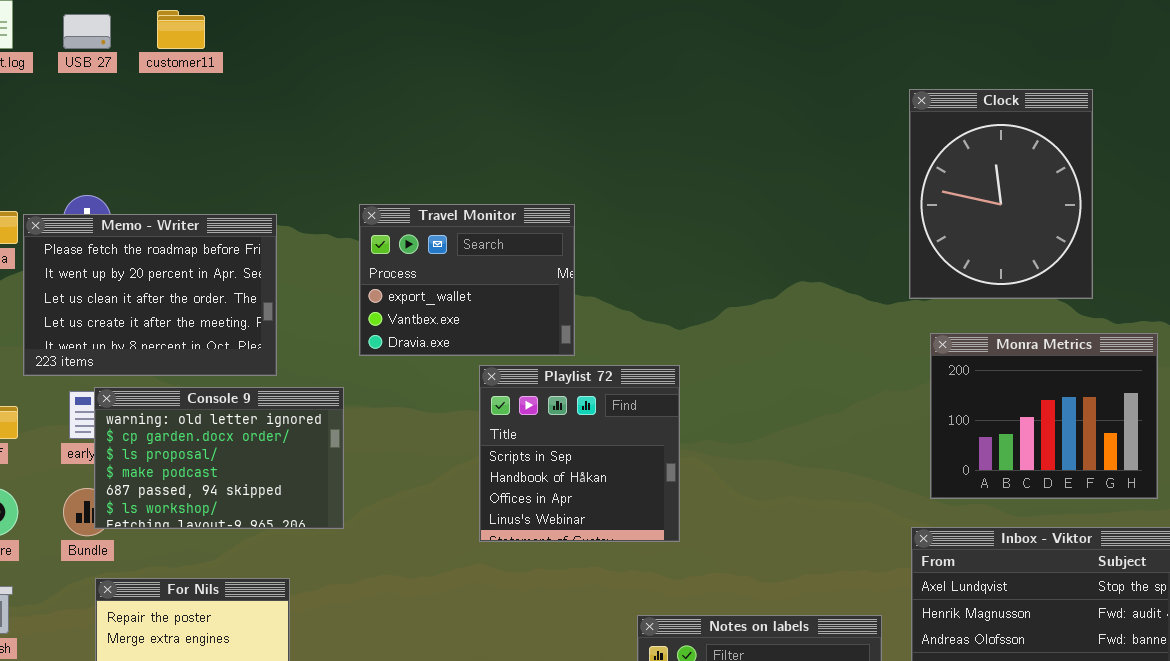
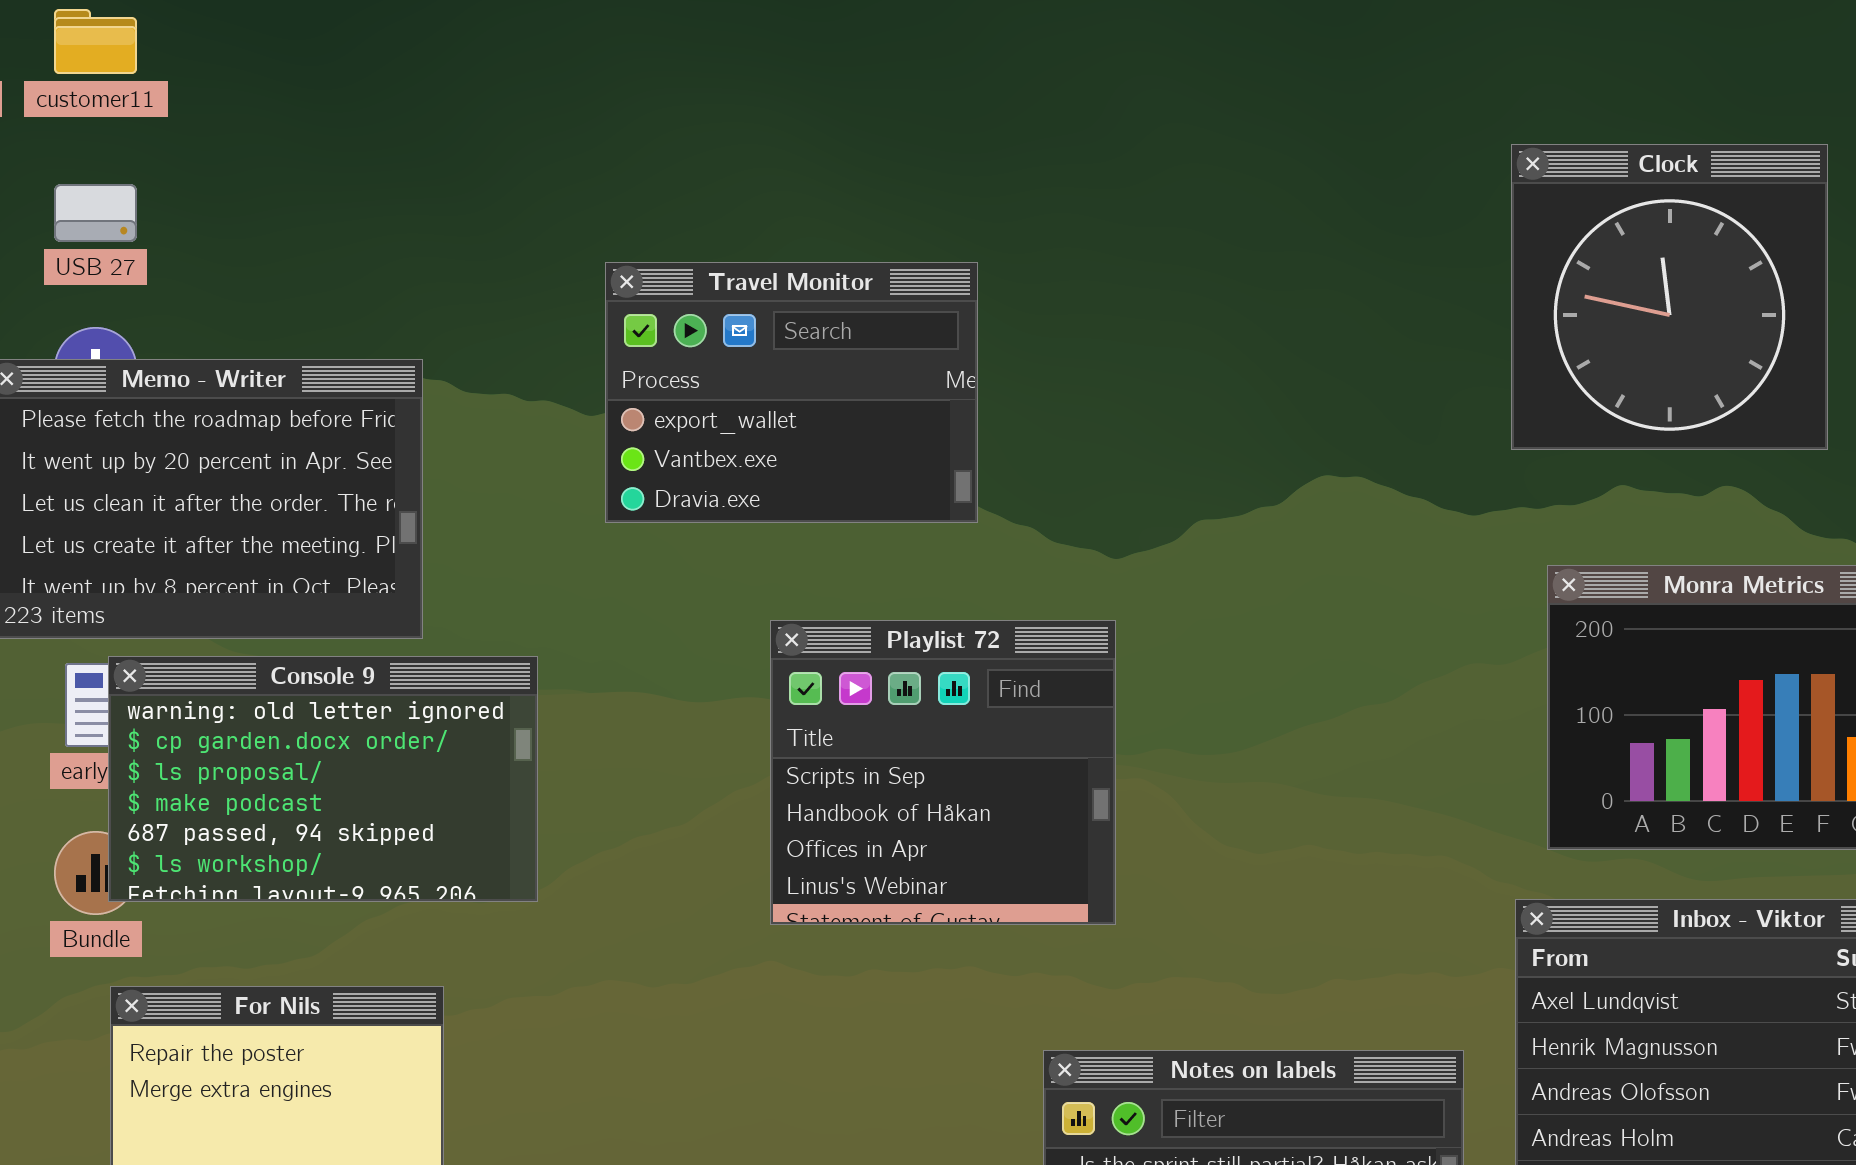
customer11: [157,10,205,49] -> [54,9,137,74], moved
USB 27: [63,14,111,49] -> [54,184,137,242], moved
Clock: [909,89,1093,299] -> [1511,144,1828,450], resized
Travel Monitor: [359,204,575,356] -> [605,262,978,523], moved

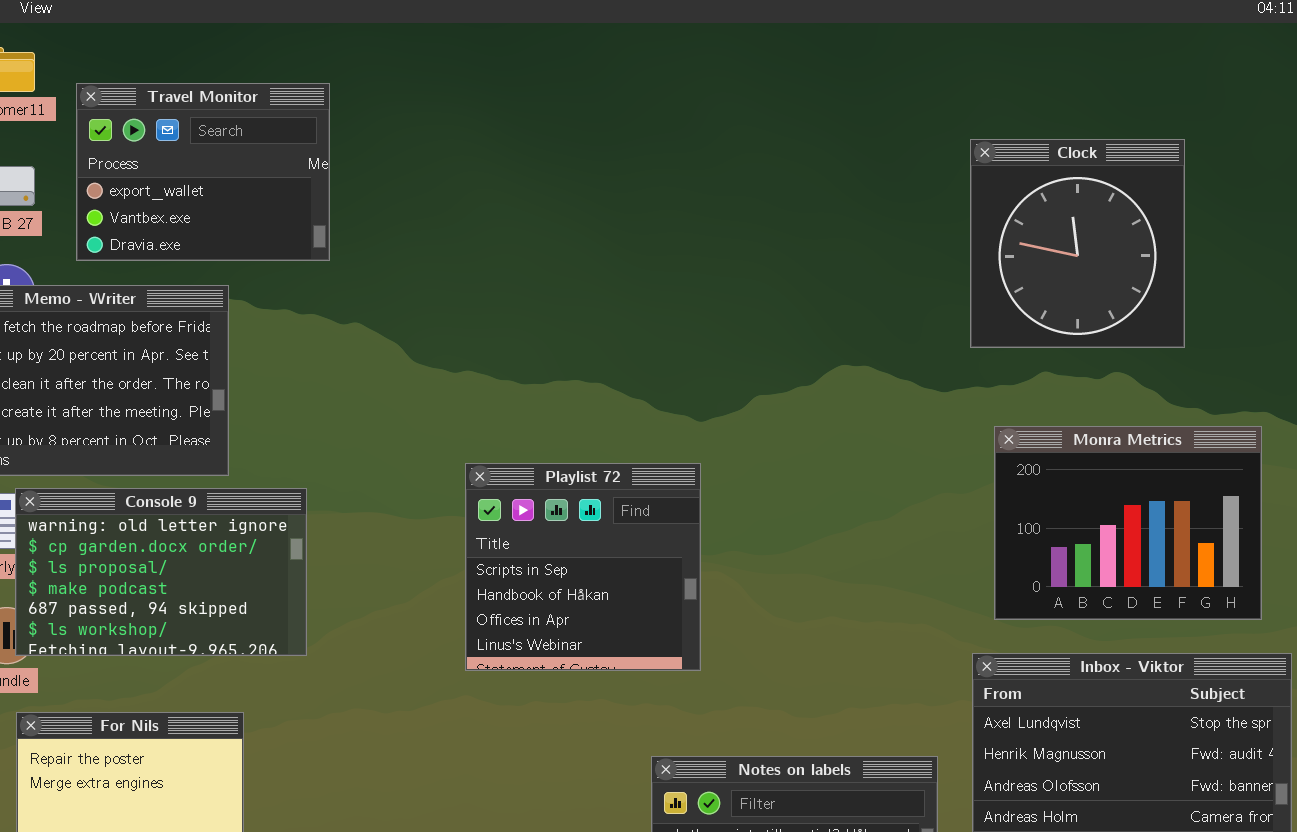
Travel Monitor: [605,262,978,523] -> [76,83,330,261], moved

